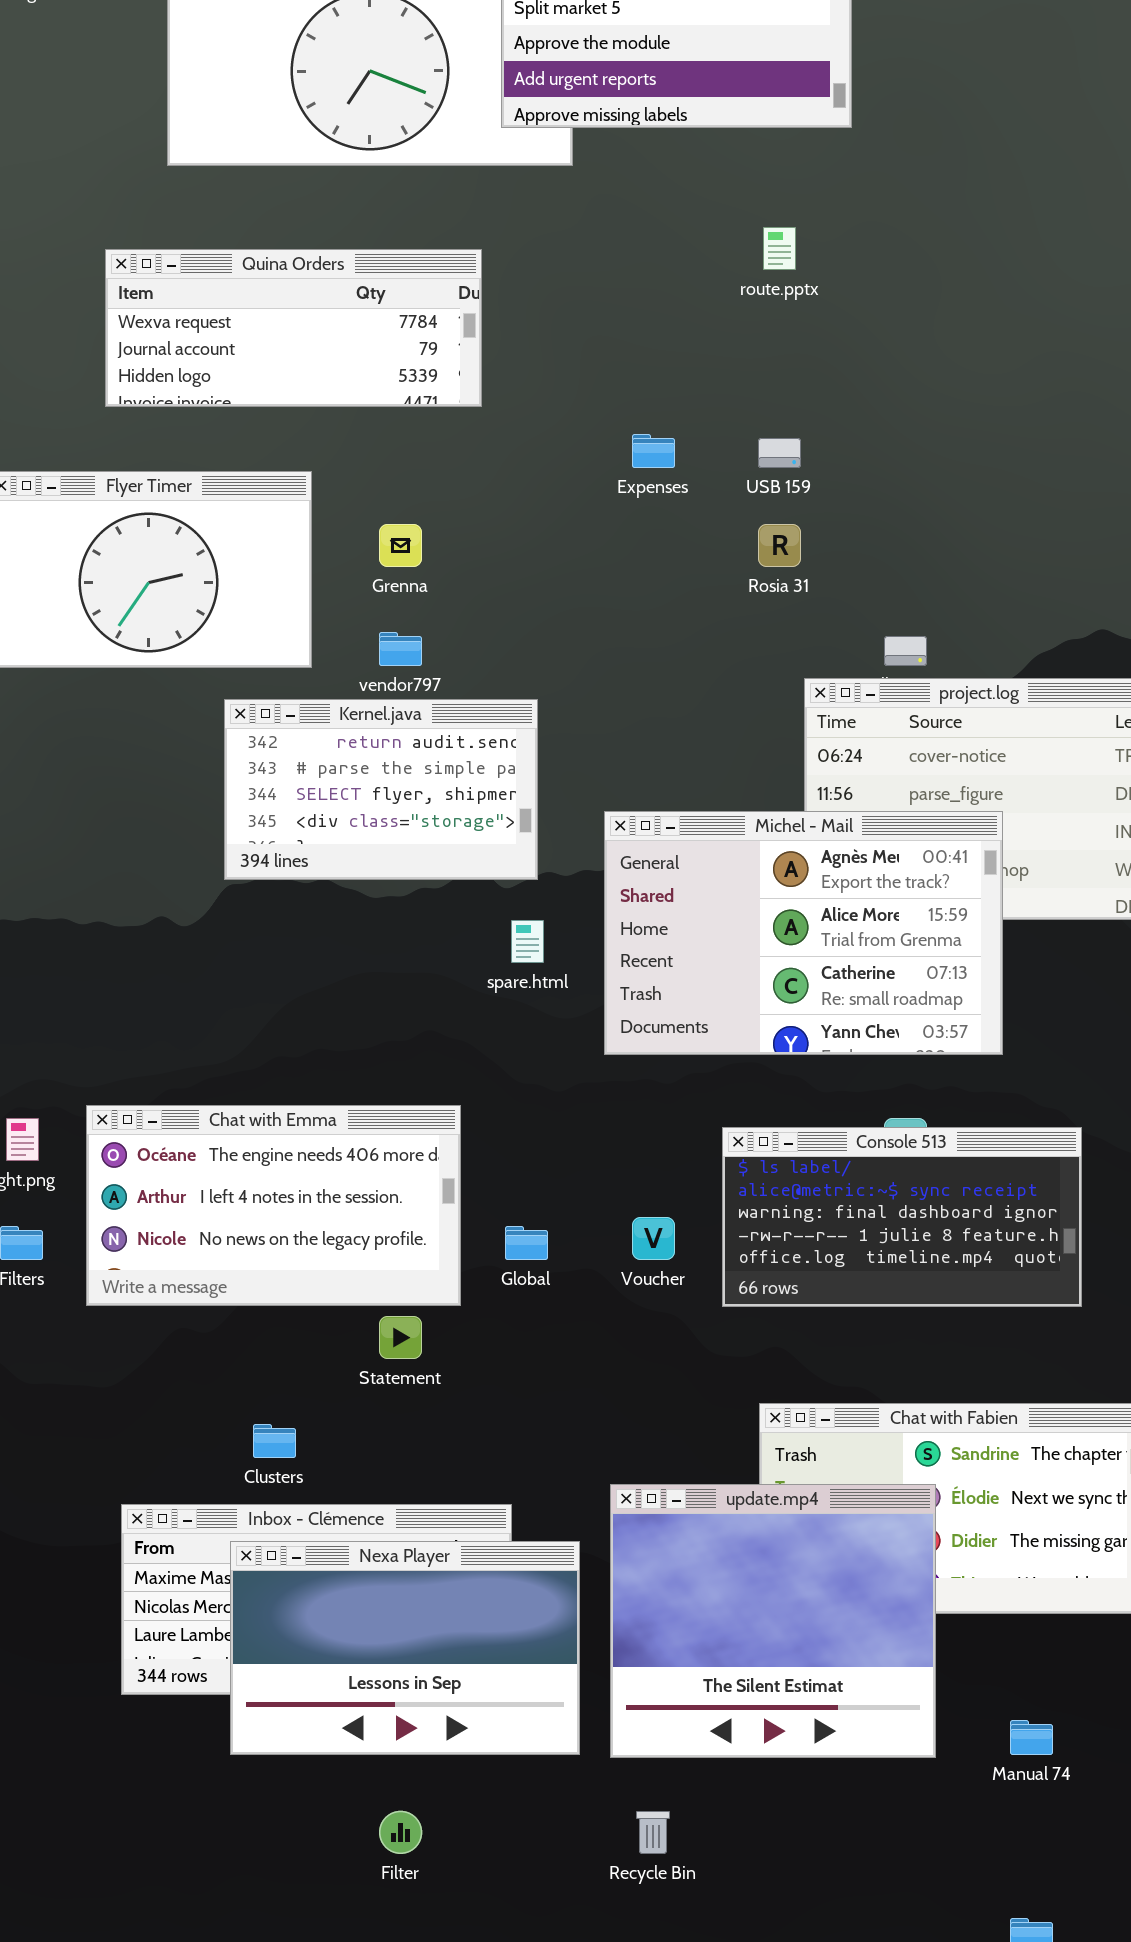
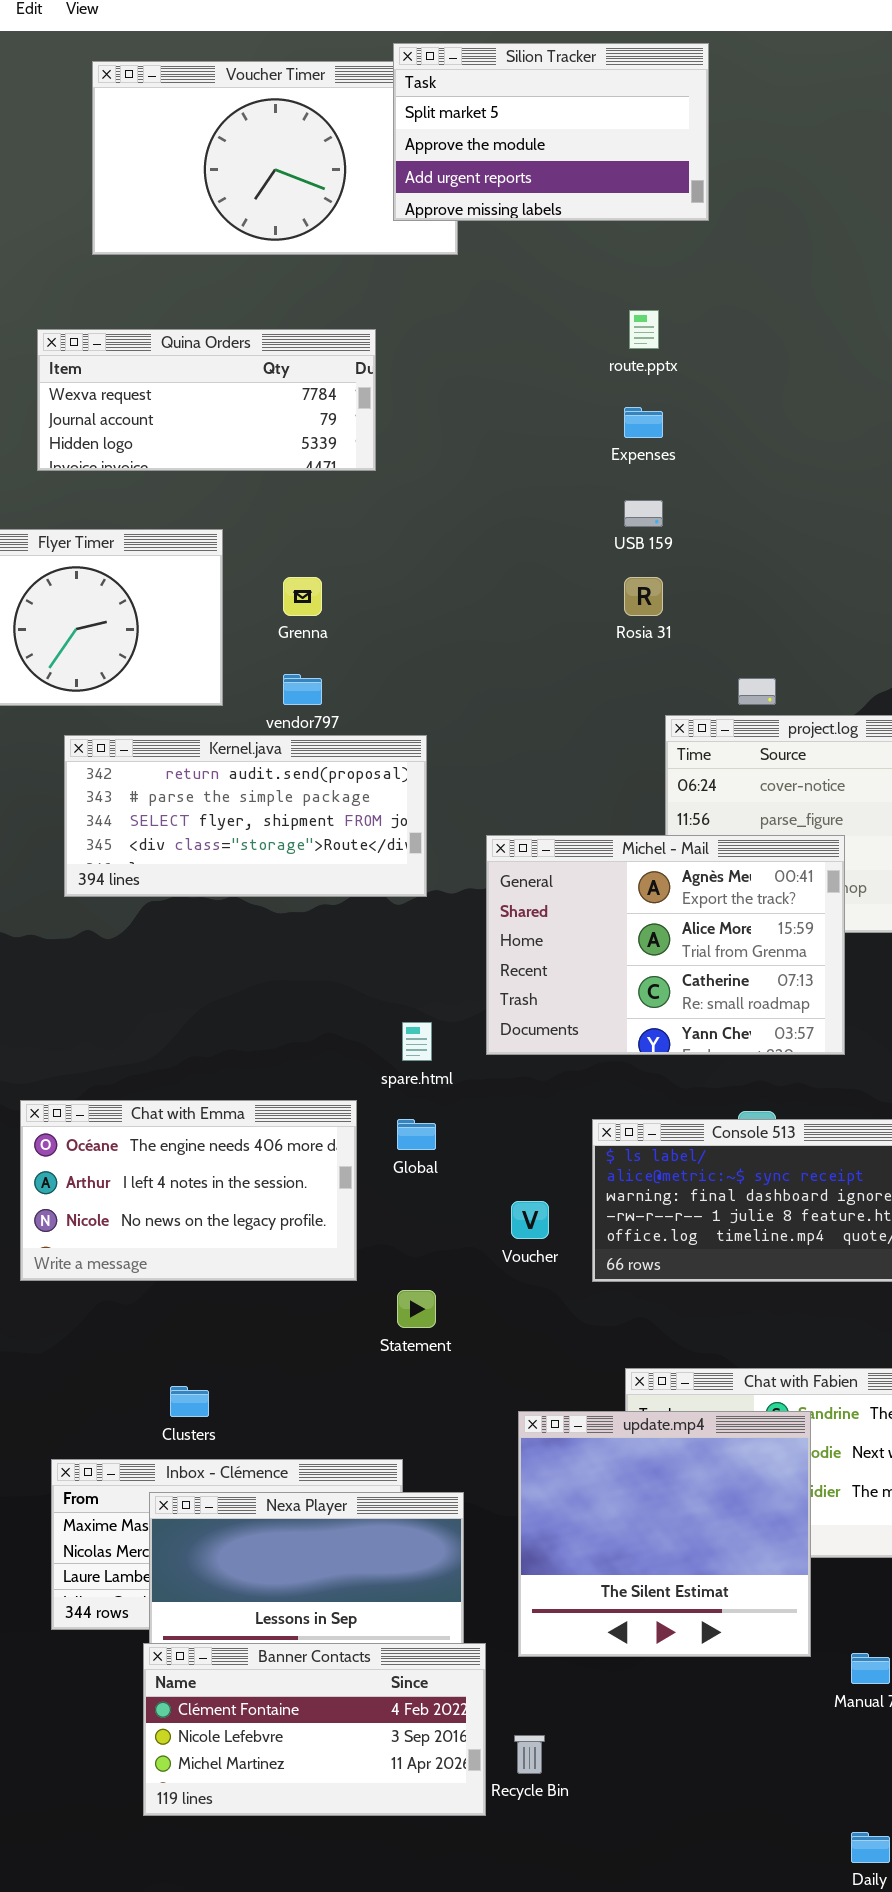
Expenses: [632,434,675,468] -> [624,407,663,438], moved
Kernel.java: [224,699,538,880] -> [64,735,427,897], resized
spare.html: [511,920,544,963] -> [402,1022,432,1061], moved
Global: [505,1226,548,1260] -> [397,1119,436,1150], moved
Statement: [379,1316,422,1359] -> [397,1290,436,1328], moved
update.mp4: [610,1484,936,1758] -> [518,1411,811,1657], moved
Banner Contacts: none -> [143,1643,486,1816], opened

